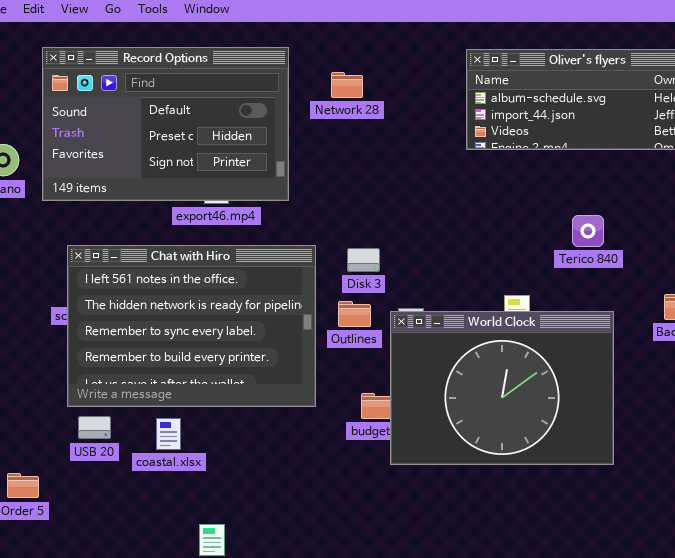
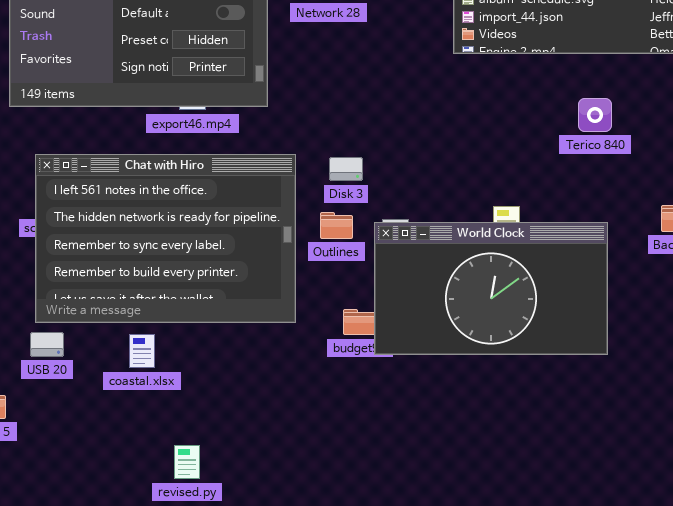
Terico 840: [572,215,604,247] -> [578,98,612,132], moved
World Clock: [390,311,614,465] -> [374,222,608,355], resized
USB 20: [78,416,111,439] -> [30,332,64,357], moved

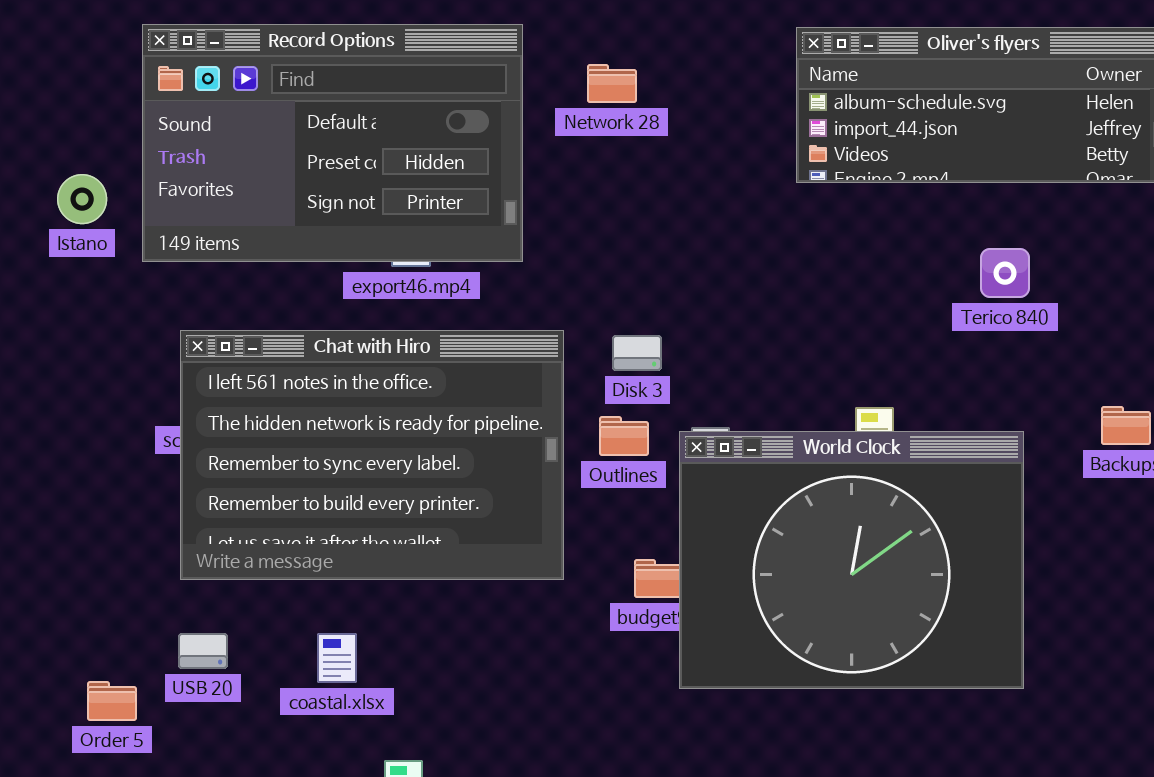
World Clock: [374,222,608,355] -> [679,431,1024,689], resized
USB 20: [30,332,64,357] -> [178,633,228,669], moved
coastal.xlsx: [129,334,155,368] -> [317,633,357,683], moved

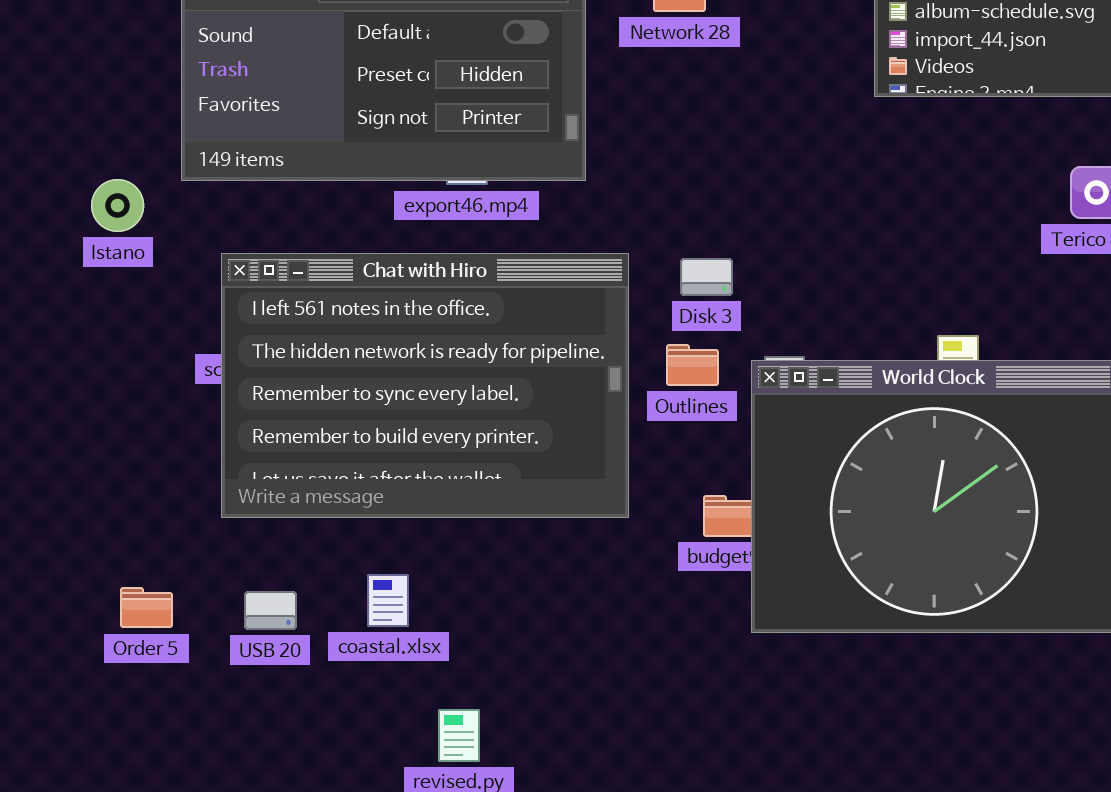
Istano: [57,174,107,224] -> [91,179,144,232], moved
USB 20: [178,633,228,669] -> [244,591,297,630], moved
Order 5: [87,681,137,721] -> [120,587,173,628], moved

